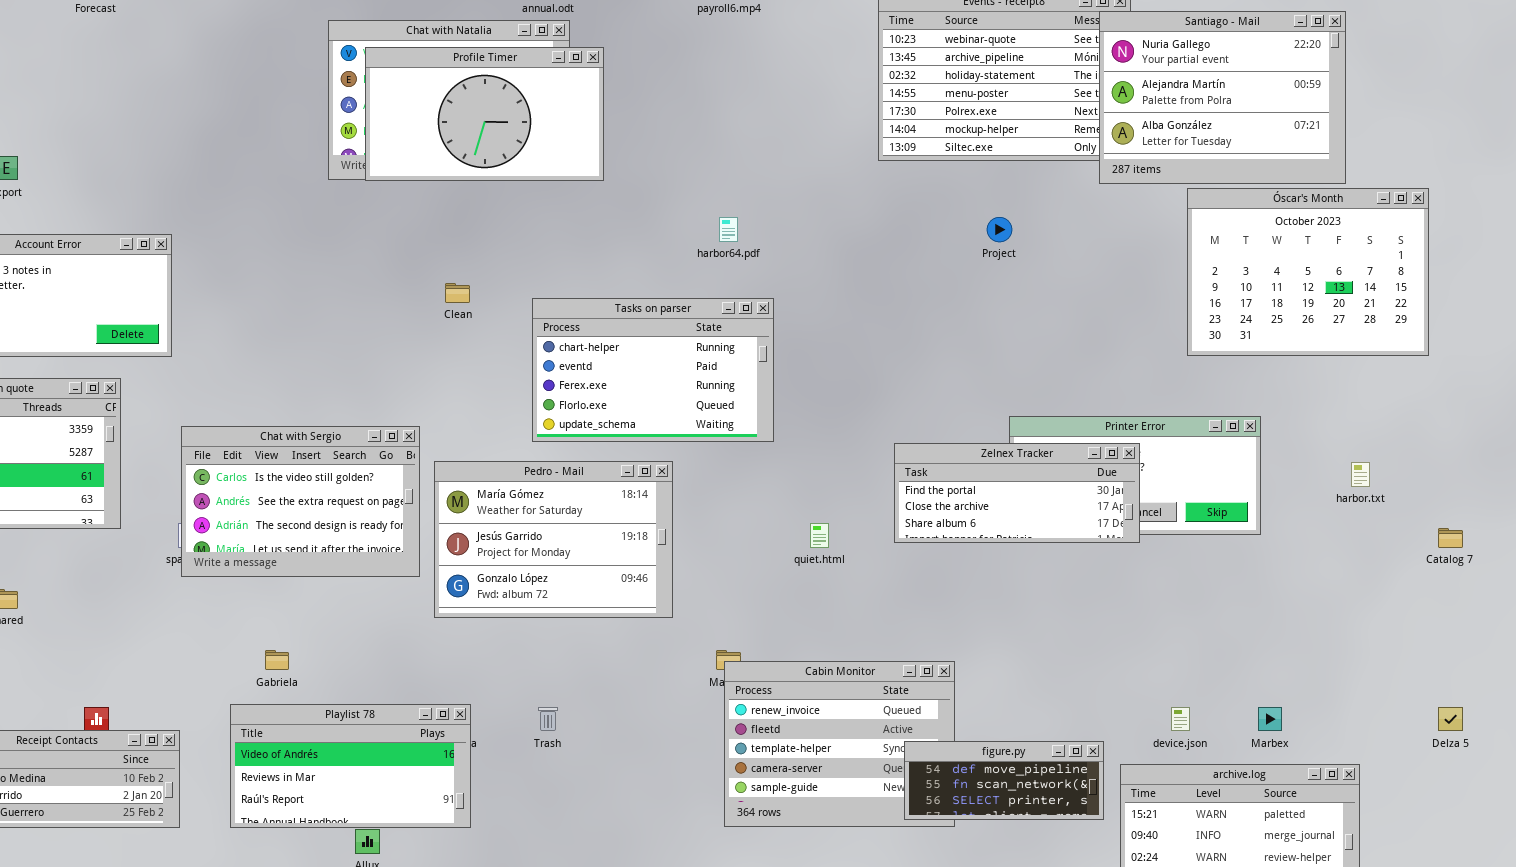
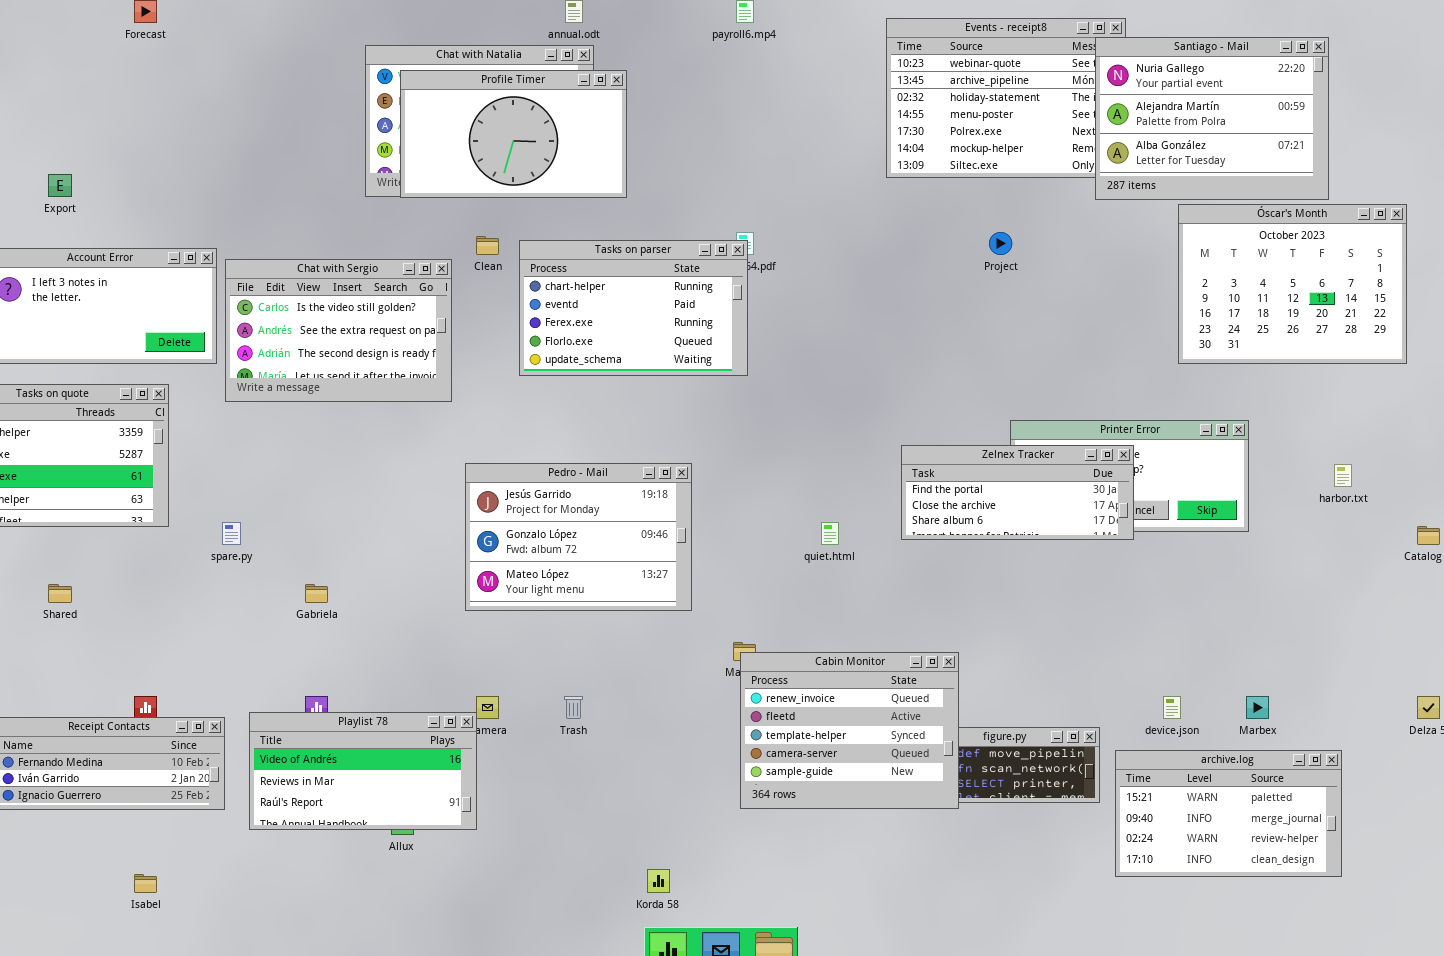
Clean: [445,283,470,303] -> [476,236,499,255], moved
Tasks on parser: [532,298,774,442] -> [519,240,748,376], moved
Chat with Sergio: [181,426,420,577] -> [225,259,452,402], moved
Pedro - Mail: [434,461,673,618] -> [465,463,692,611], scrolled down 1 row
Gabriela: [265,650,289,670] -> [305,584,328,603], moved
Cabin Monitor: [724,661,955,827] -> [740,652,959,809], raised
Playlist 78: [230,704,471,828] -> [249,712,477,830], moved

